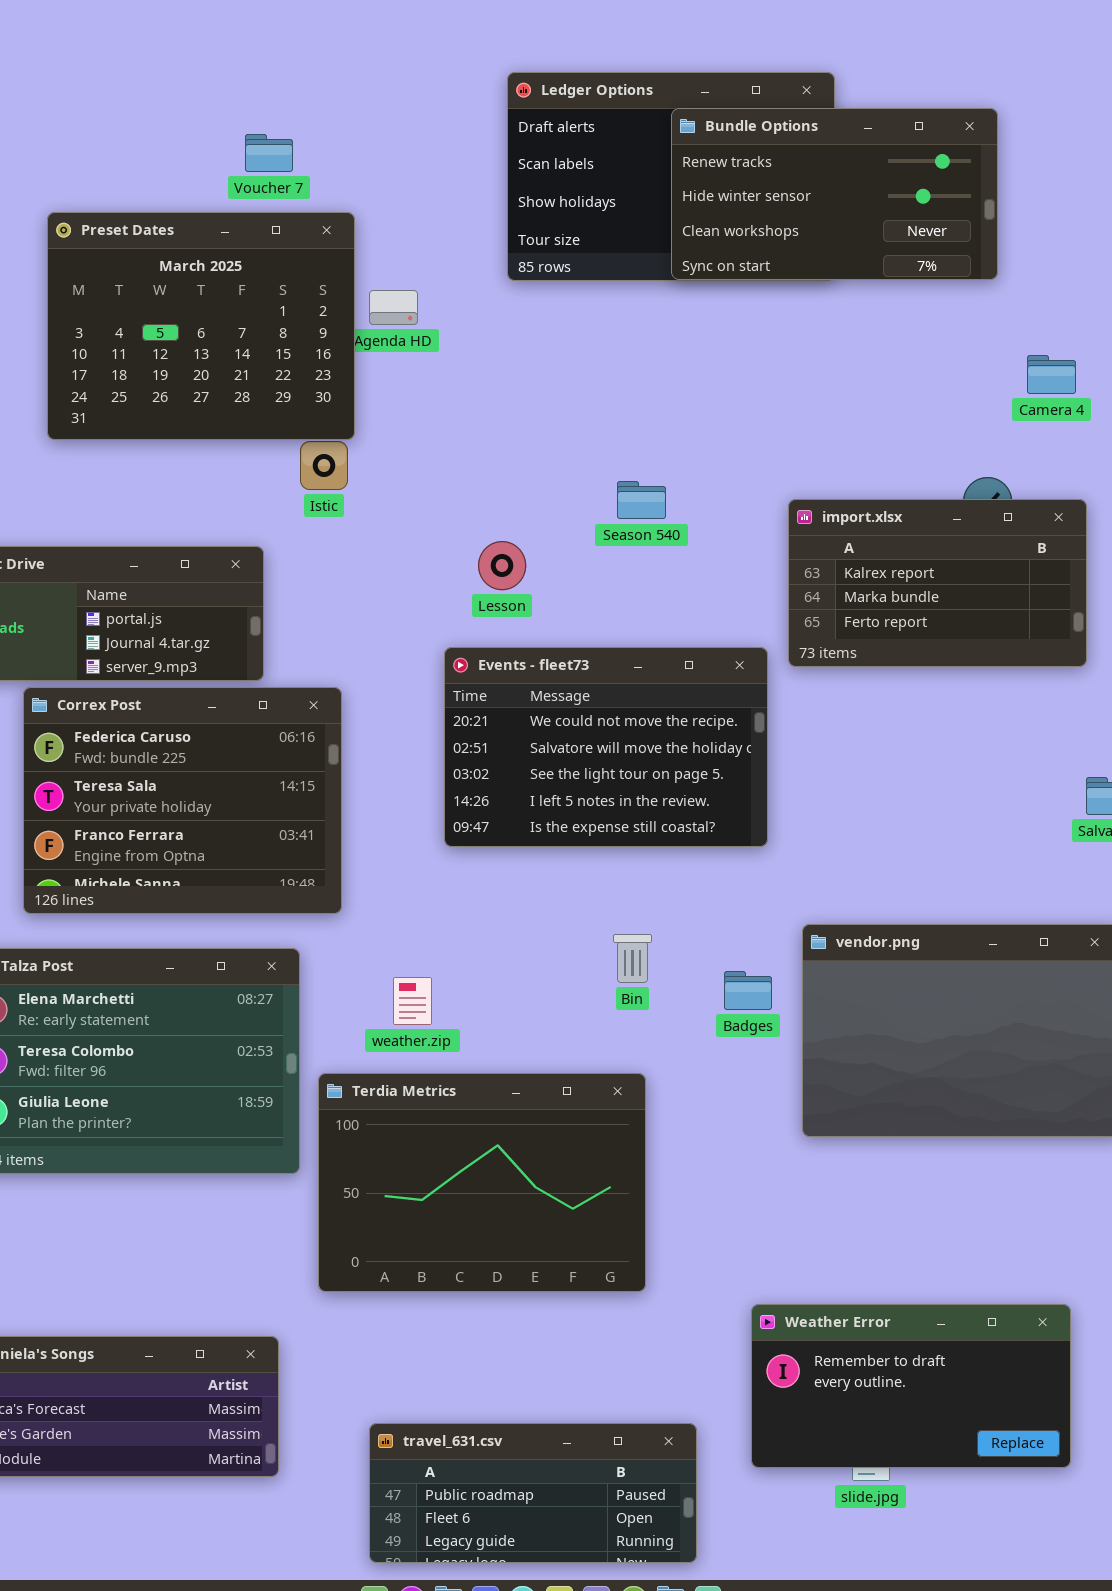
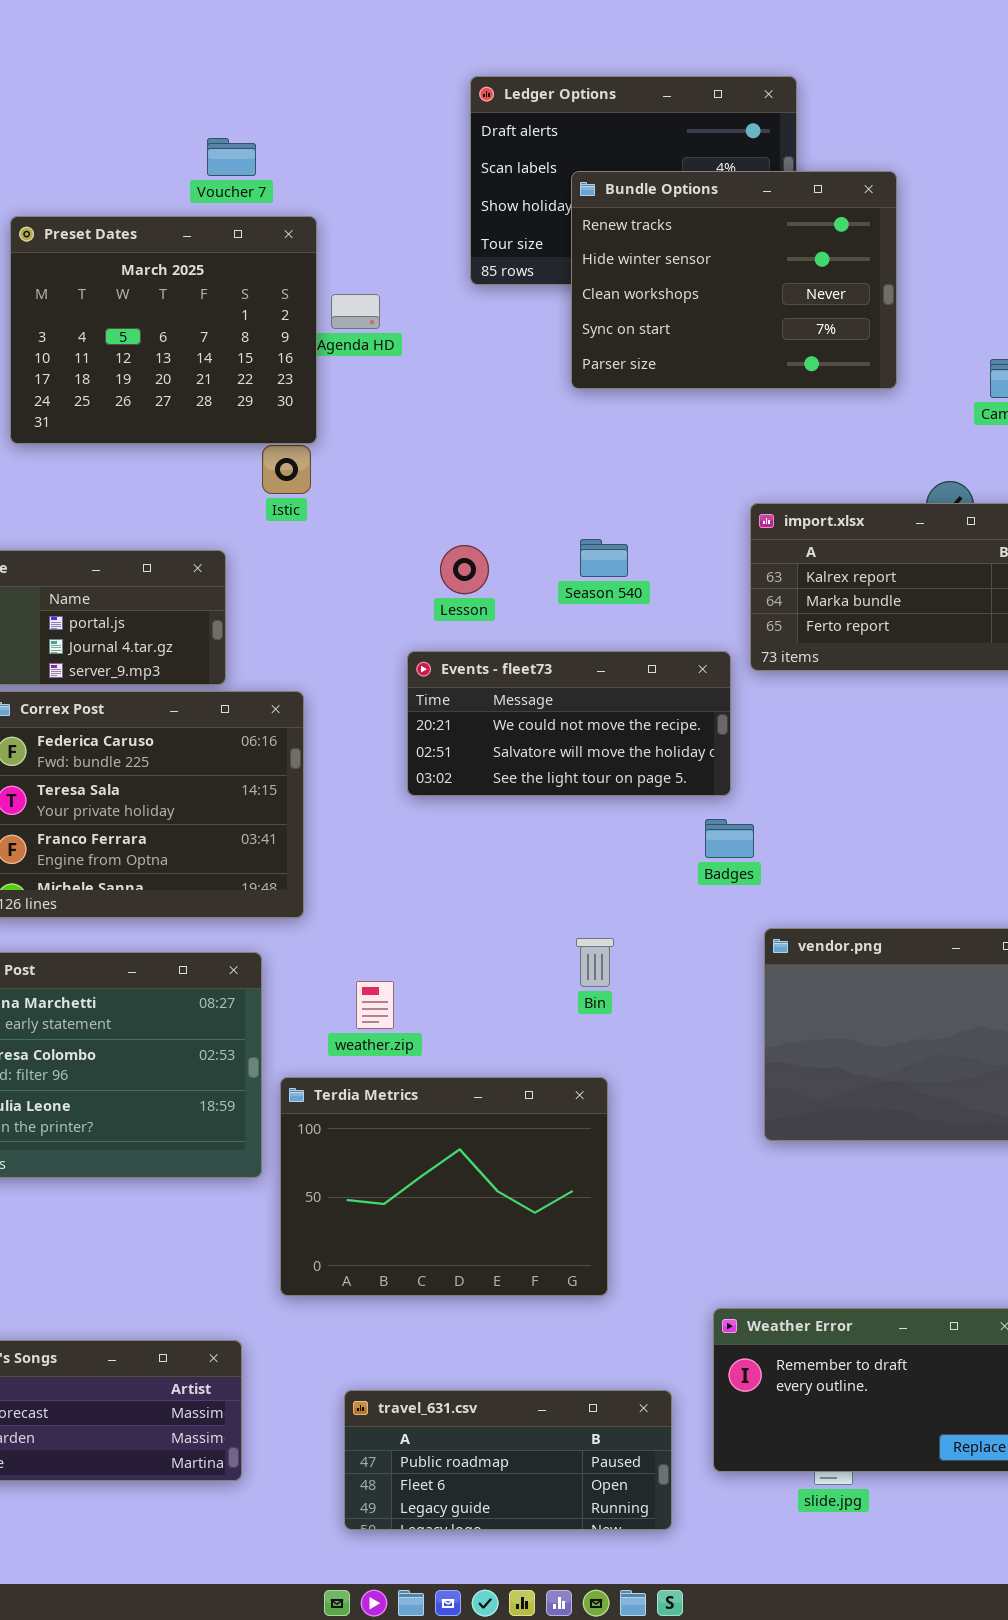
Bundle Options: [671,108,998,280] -> [571,171,897,389], moved, resized
Season 540: [617,481,666,519] -> [580,539,628,577], moved
Events - fleet73: [444,647,768,847] -> [407,651,731,796], resized
Badges: [724,971,772,1010] -> [705,819,754,858], moved
travel_631.csv: [369,1423,697,1563] -> [344,1390,672,1530], moved

